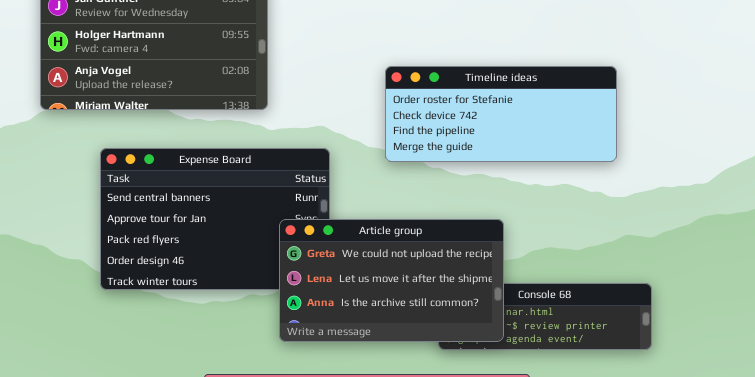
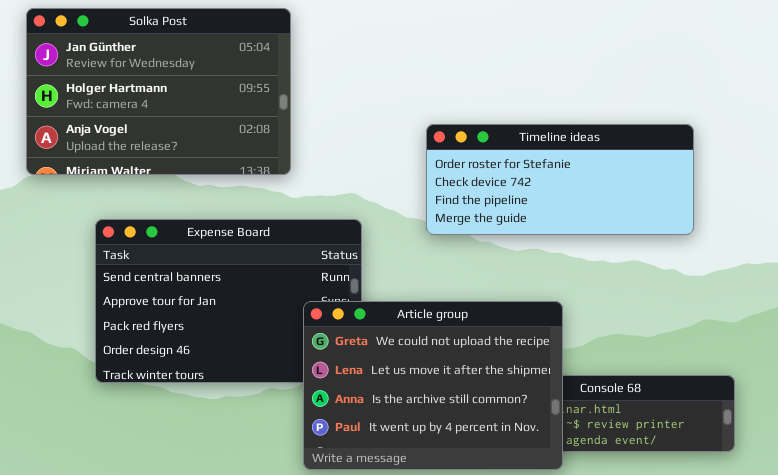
Article group: [279,219,504,342] -> [303,301,563,470], resized

